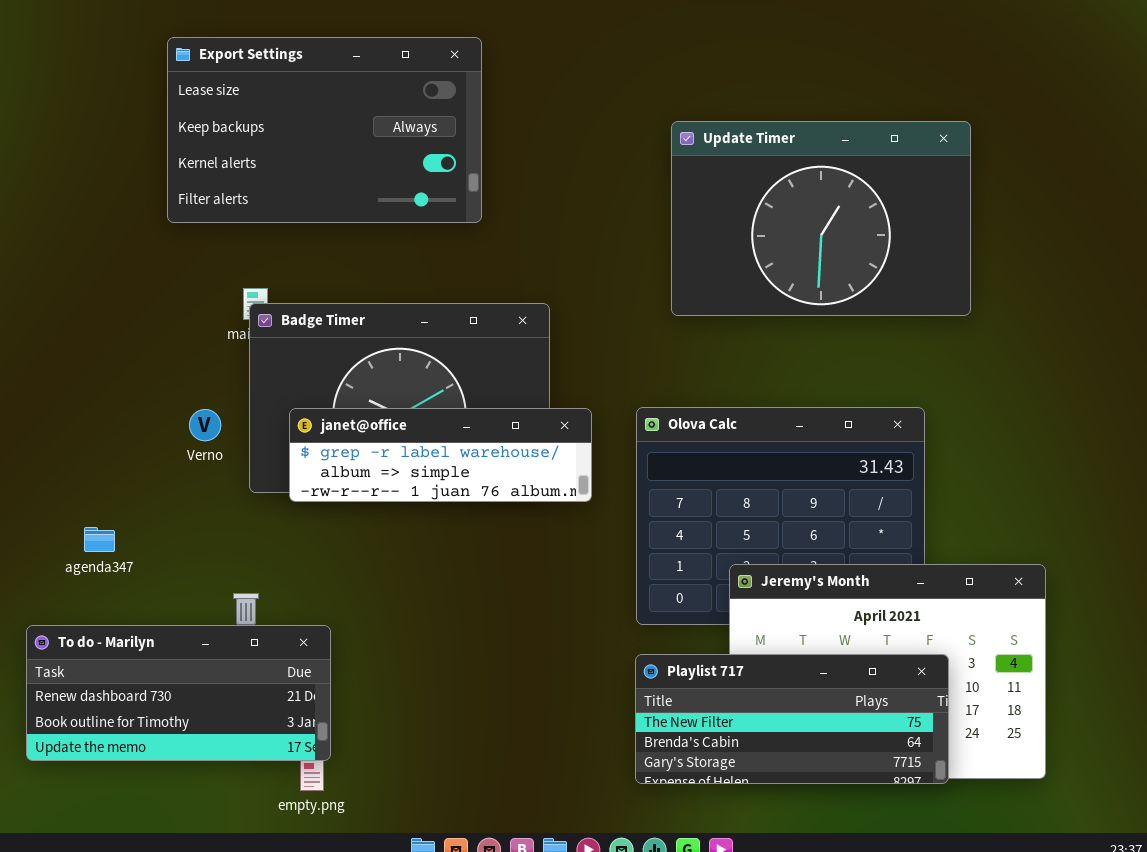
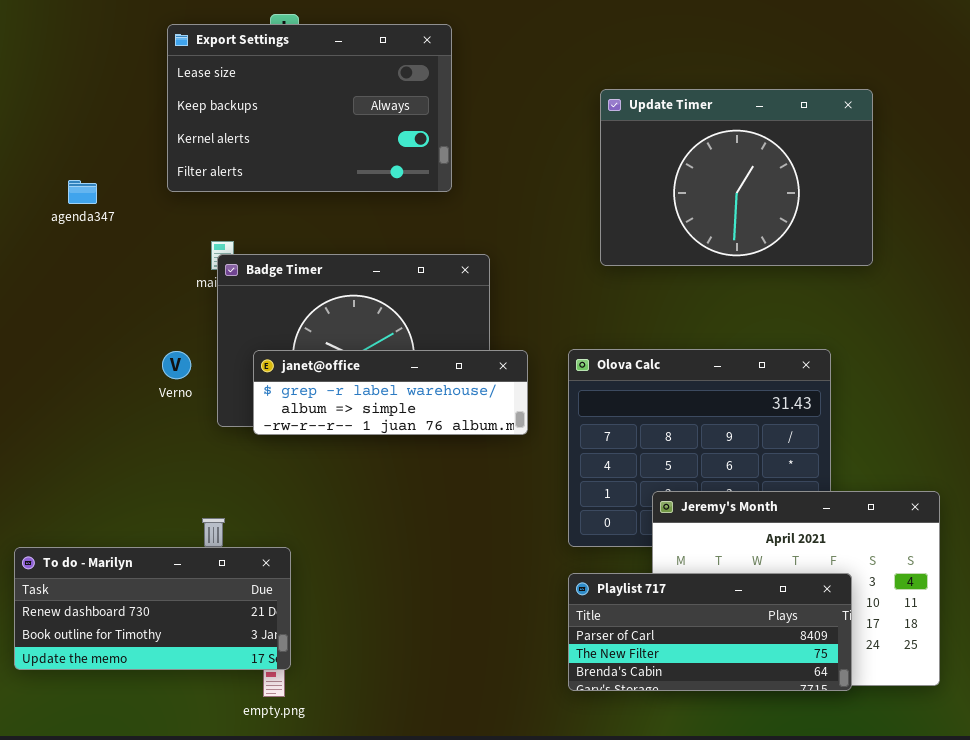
Export Settings: [167,37,482,223] -> [167,24,452,192], moved
agenda347: [84,527,115,552] -> [68,180,97,204], moved
Playlist 717: [635,654,949,784] -> [568,573,852,691], scrolled up 1 row

